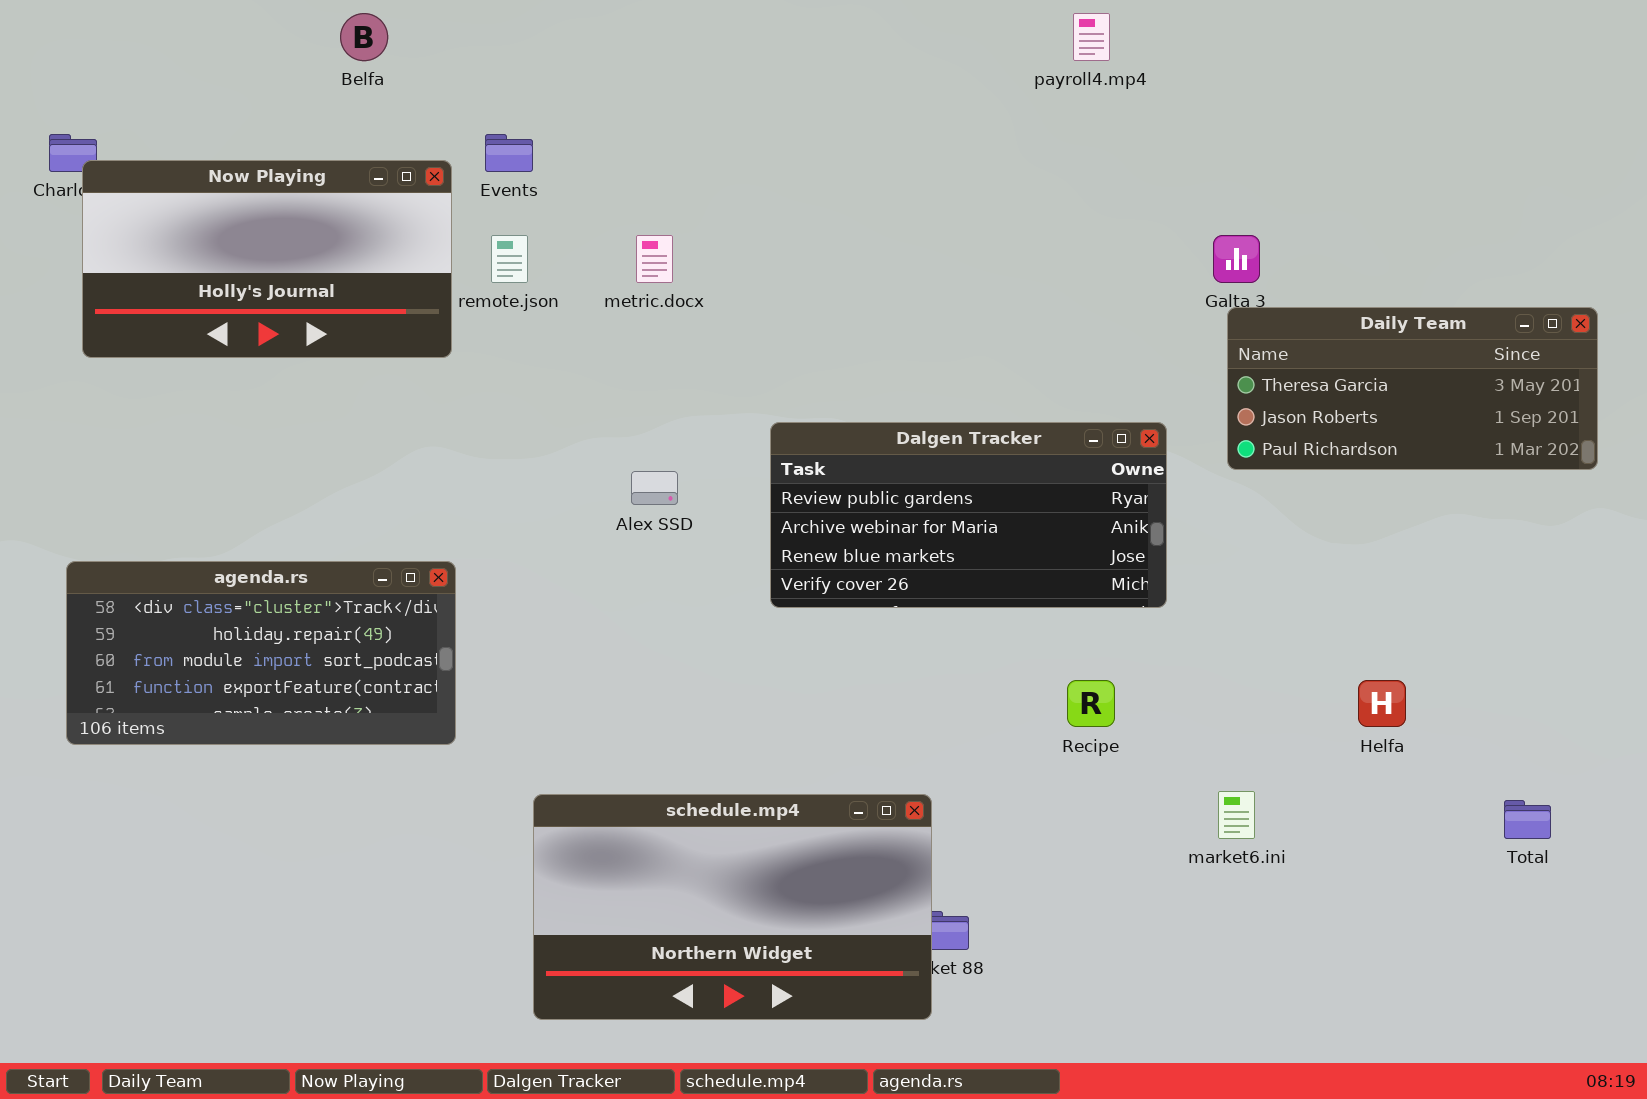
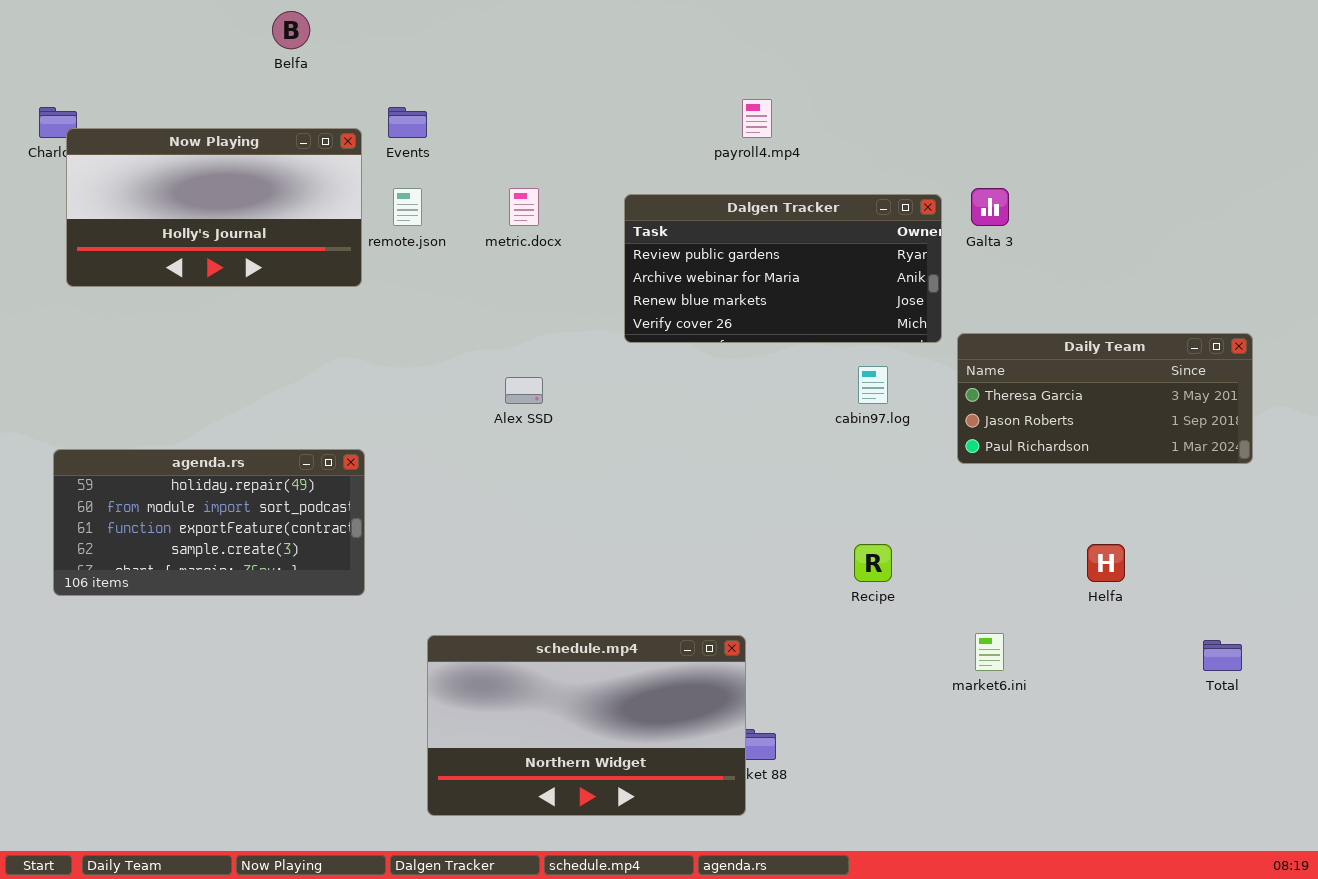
payroll4.mp4: [1073,13,1110,61] -> [742,99,772,138], moved
Daily Team: [1227,307,1598,470] -> [957,333,1253,464], moved
Dalgen Tracker: [770,422,1167,608] -> [624,194,942,343], moved
agenda.rs: [66,561,456,745] -> [53,449,365,596], scrolled down 1 row

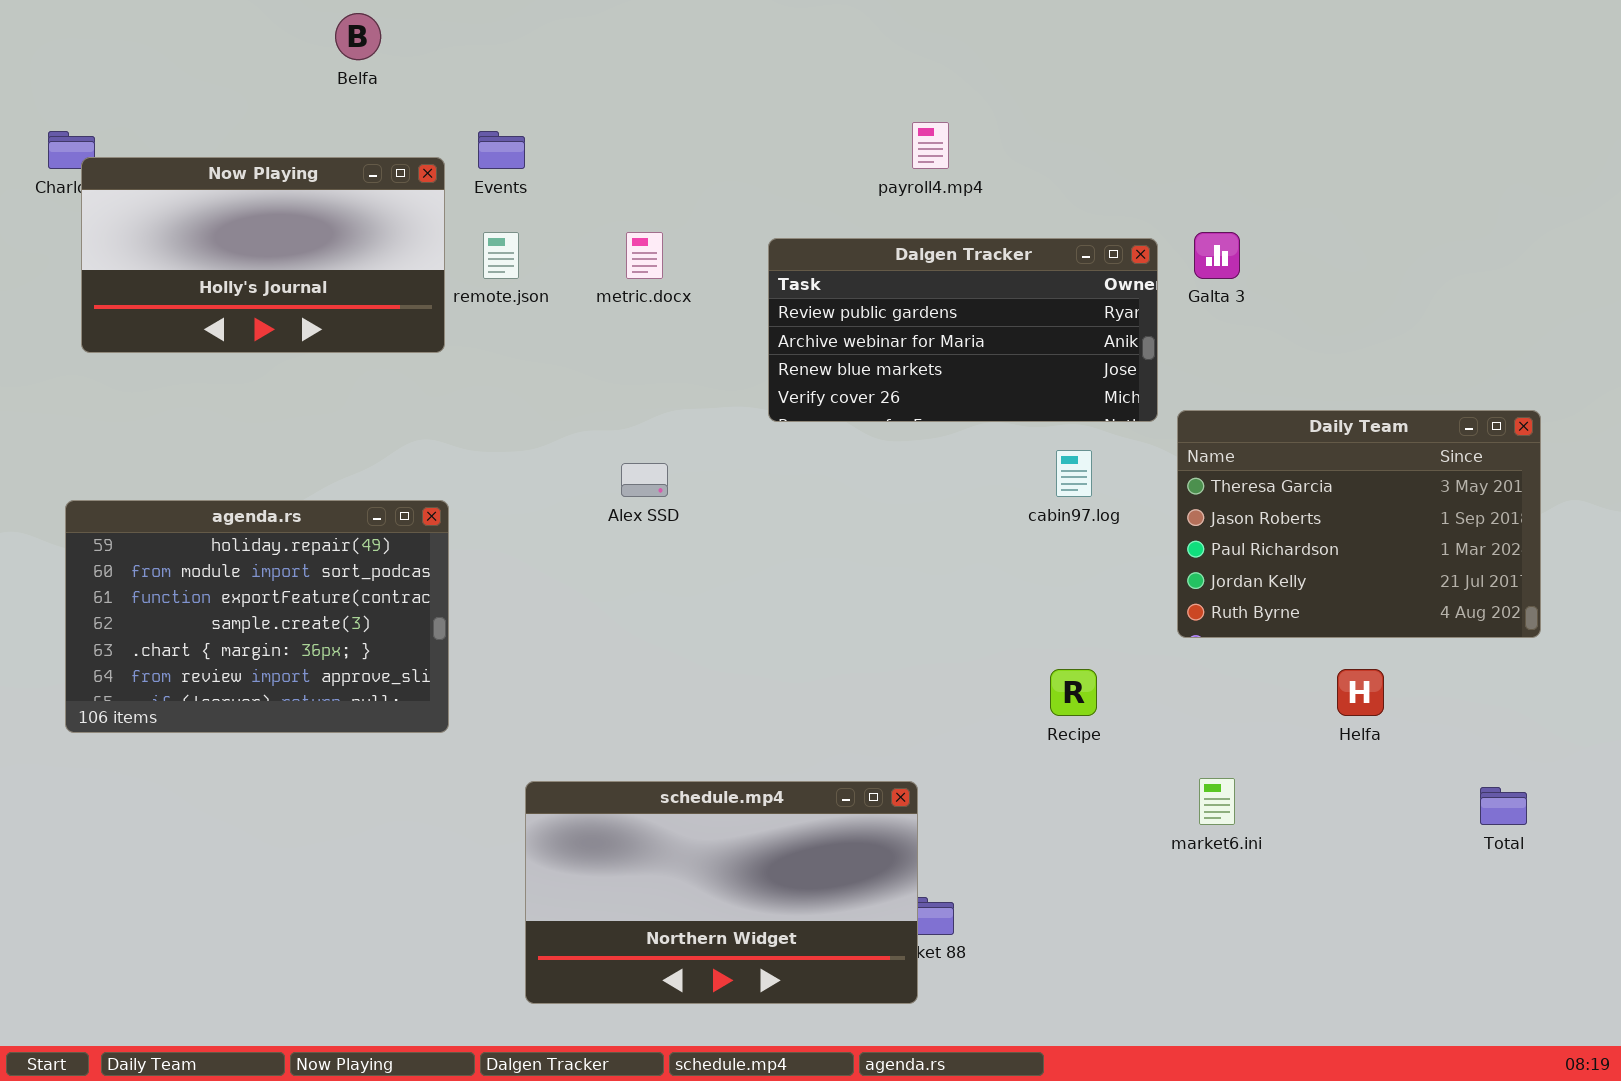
Daily Team: [957,333,1253,464] -> [1177,410,1541,638], resized
agenda.rs: [53,449,365,596] -> [65,500,449,733], resized

